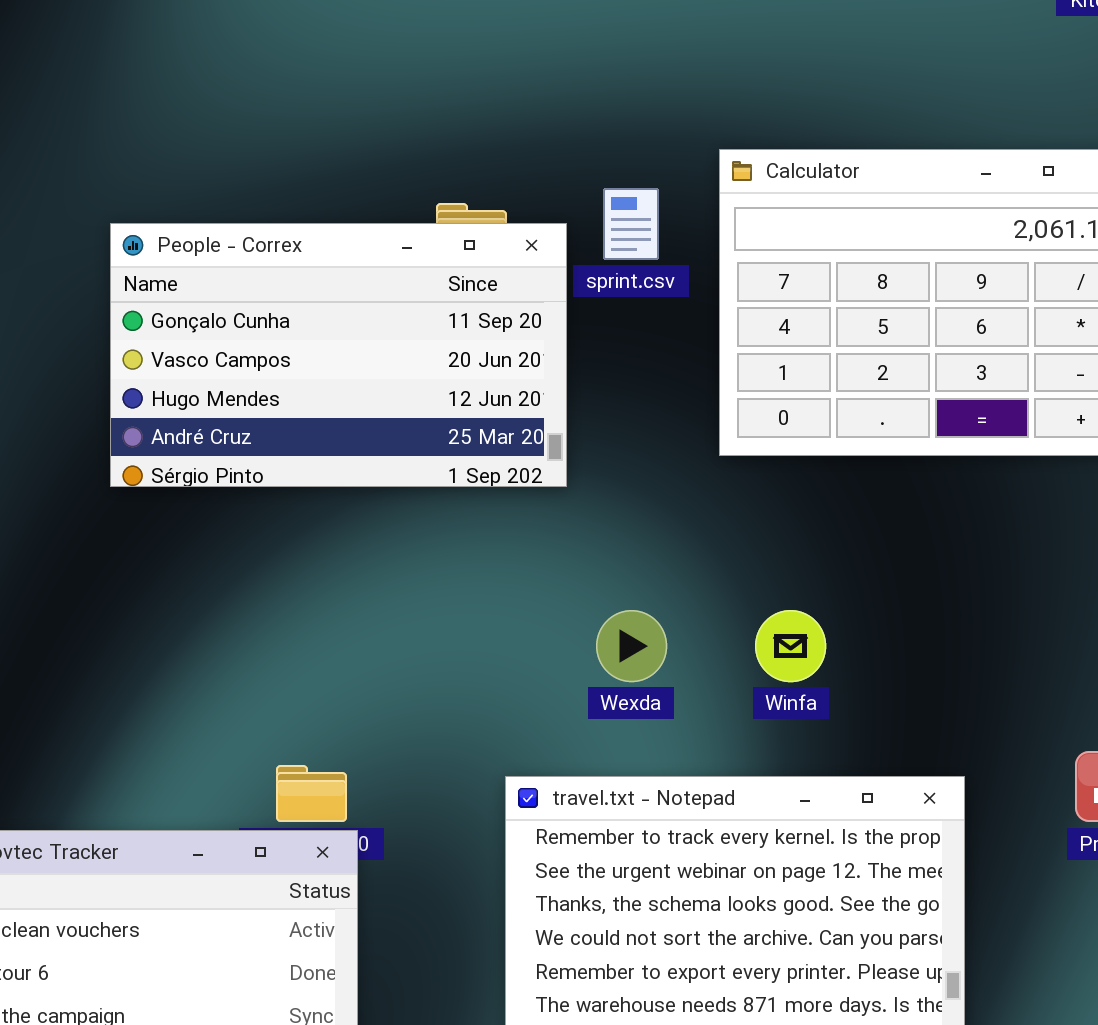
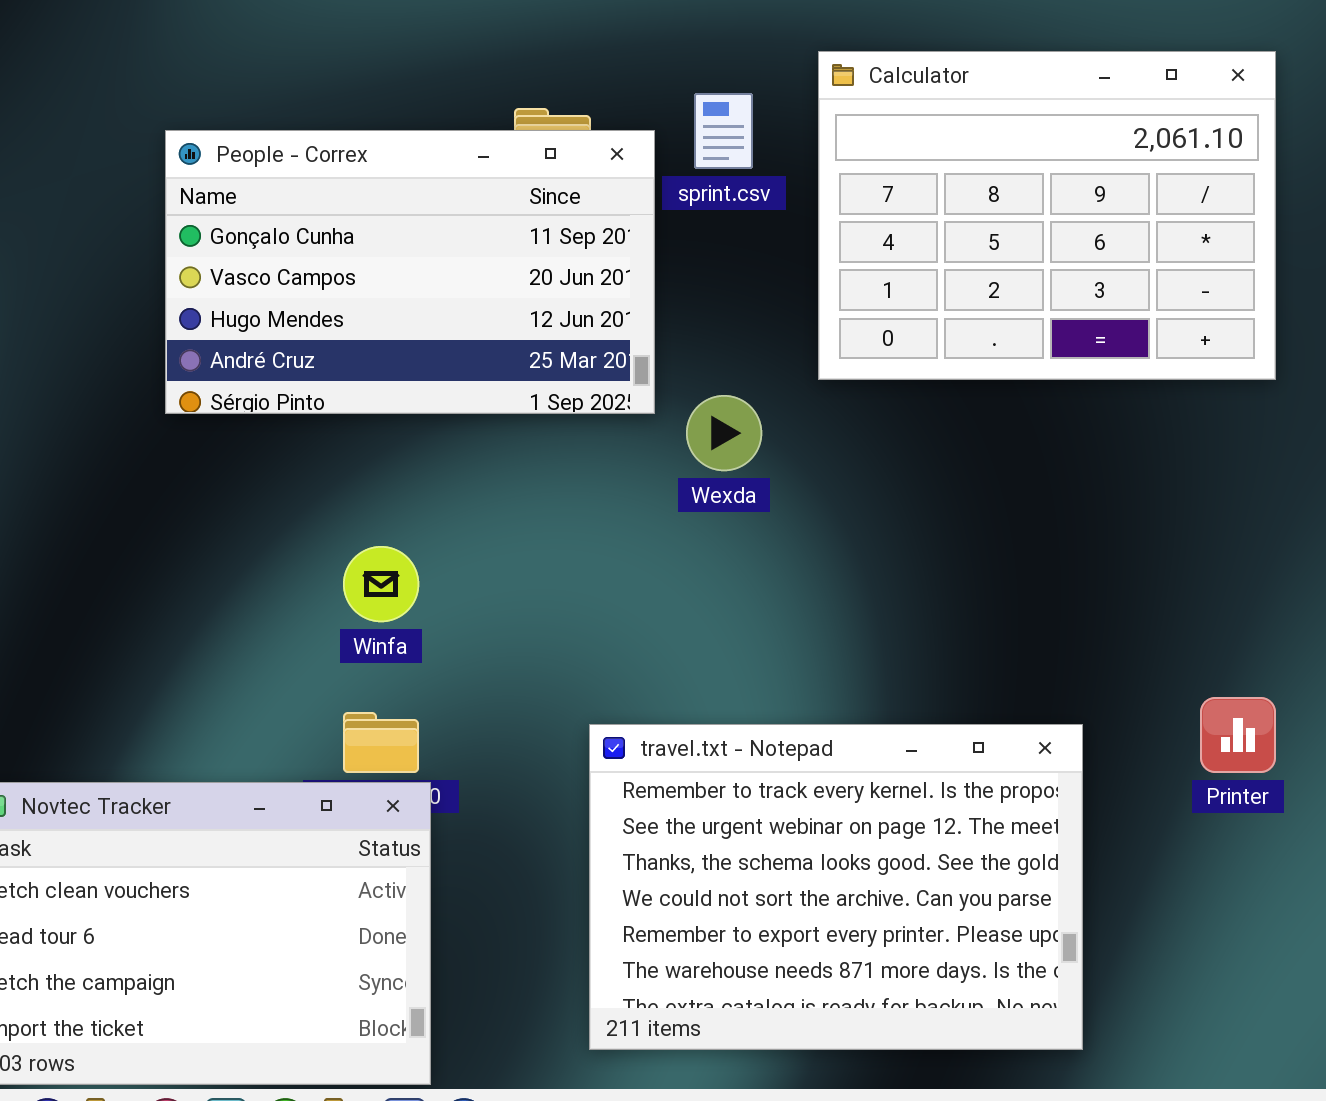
Wexda: [596,610,667,682] -> [686,395,762,471], moved
Winfa: [755,610,826,682] -> [343,546,419,622], moved

